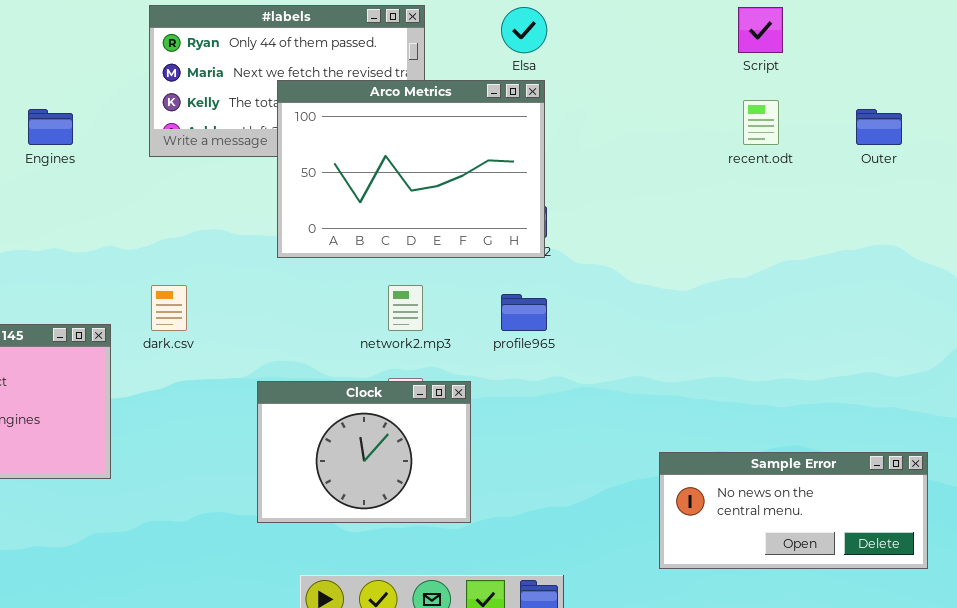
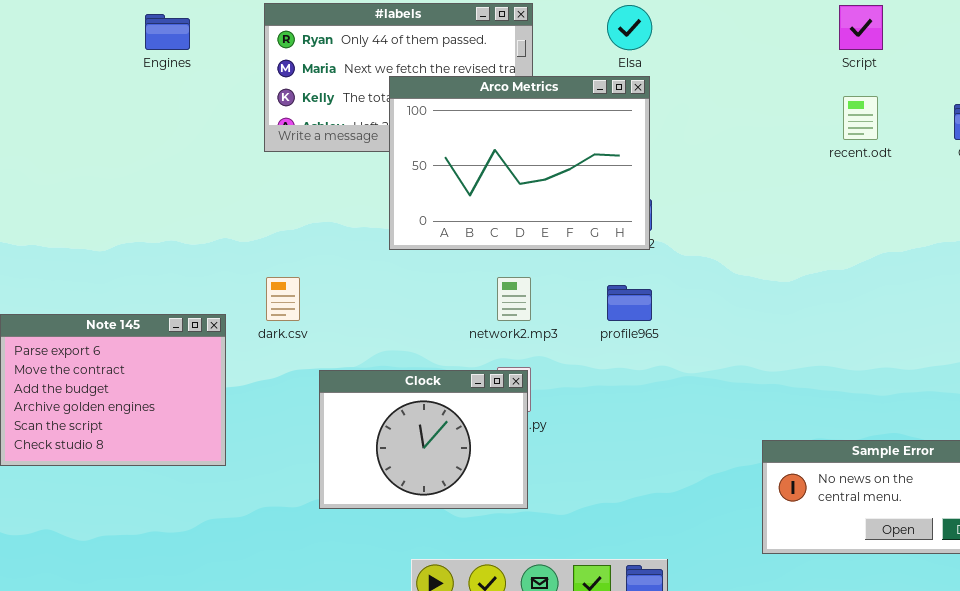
Engines: [28,109,73,145] -> [145,14,190,50], moved
Clock: [257,381,471,523] -> [319,370,528,509], moved

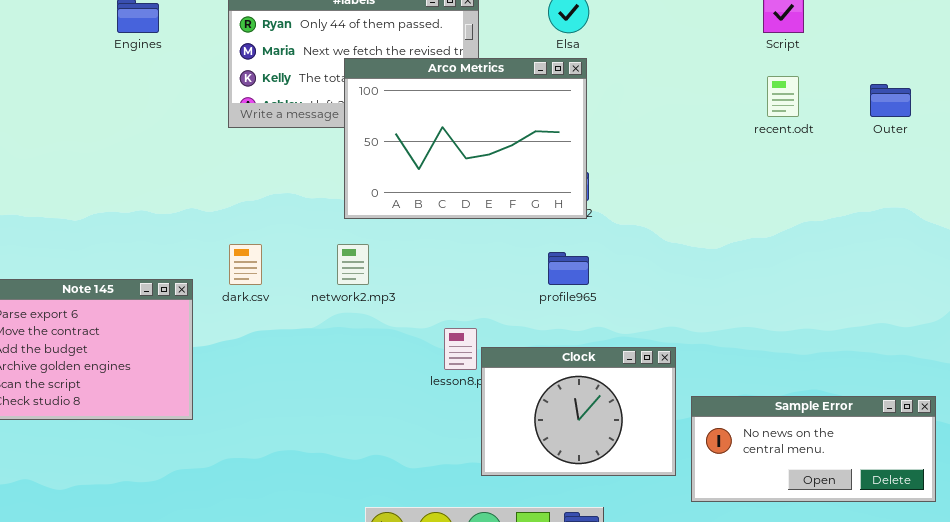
network2.mp3: [497,277,531,321] -> [337,244,369,285], moved
Clock: [319,370,528,509] -> [481,347,676,476], moved

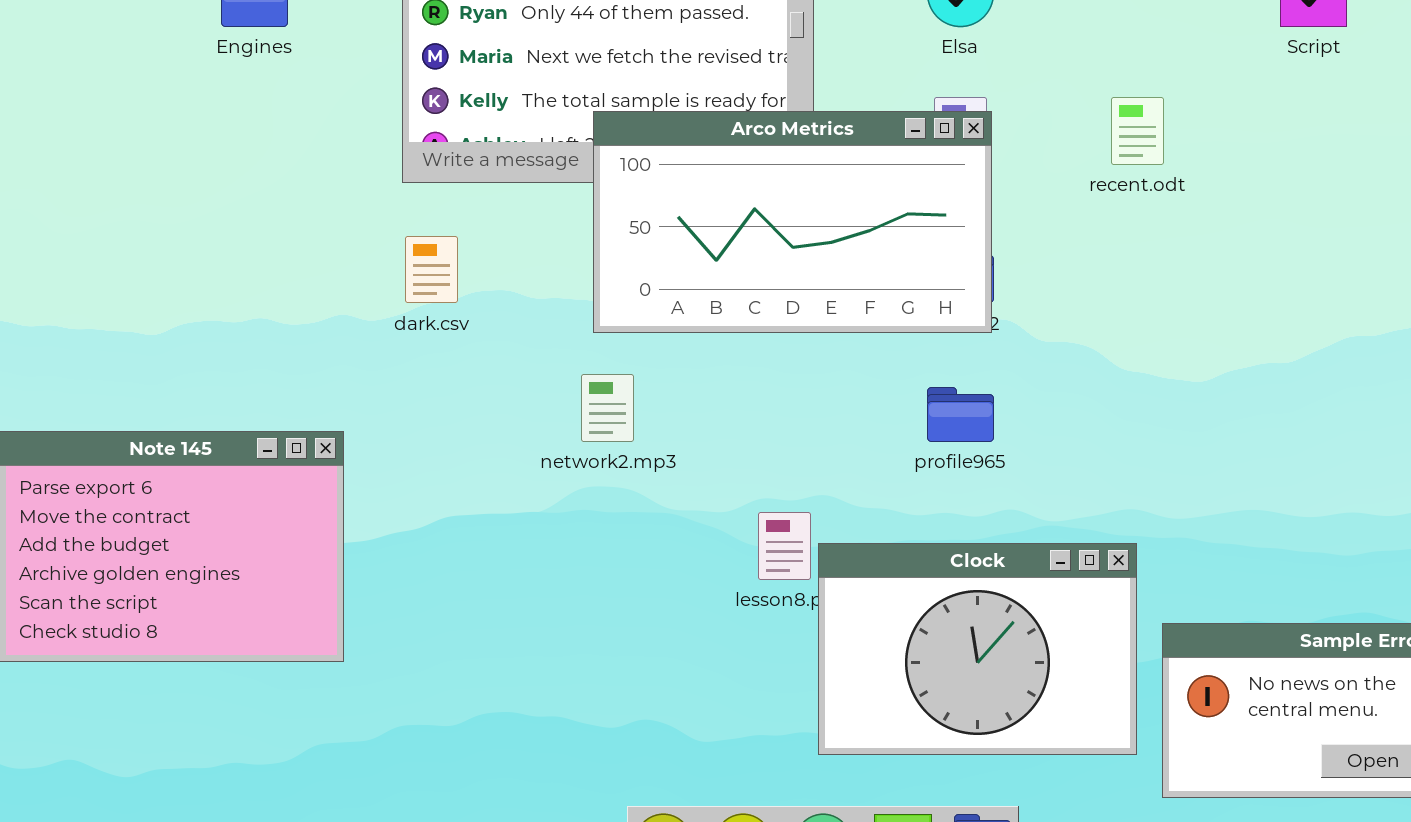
Arco Metrics: [344,58,587,219] -> [593,111,992,333], resized
recent.odt: [767,76,799,117] -> [1111,97,1164,165], moved
dark.csv: [229,244,262,285] -> [405,236,458,303], moved

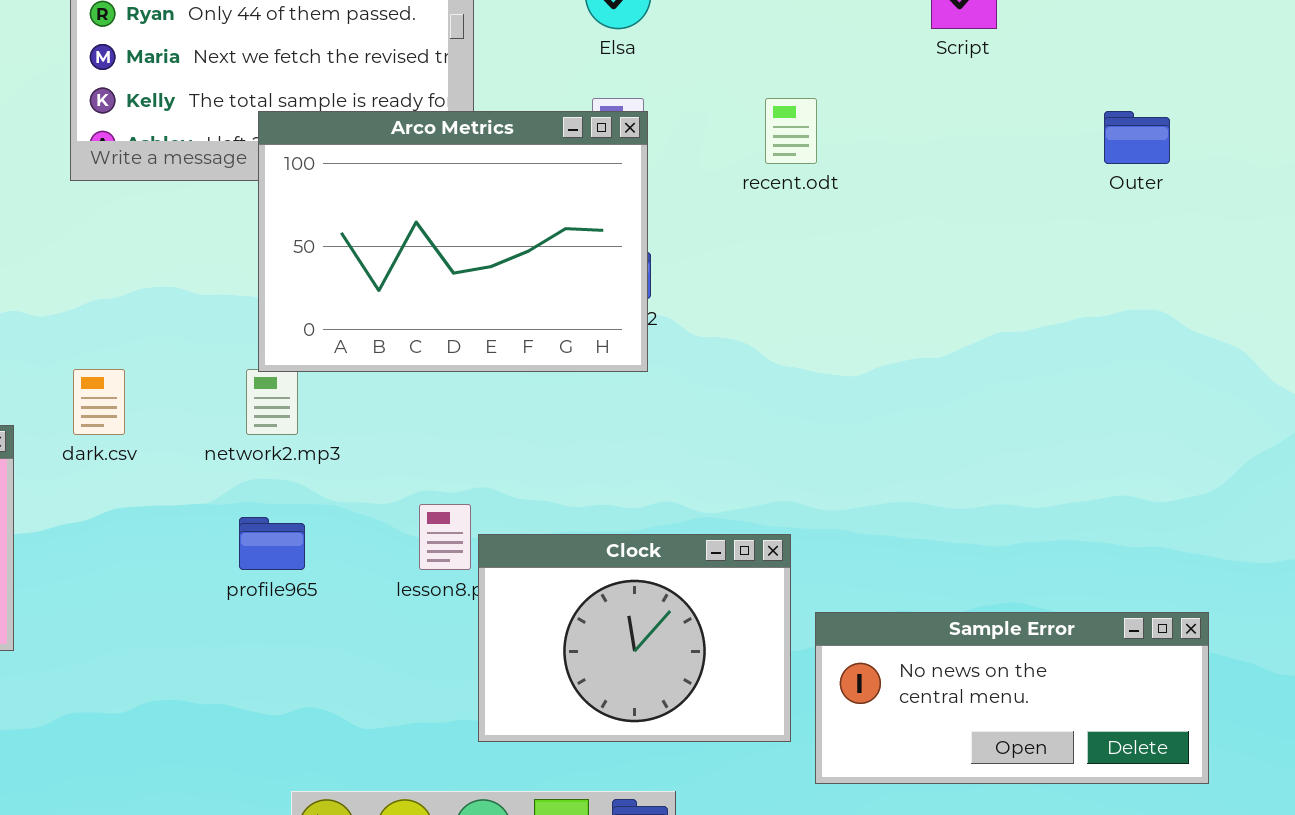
Arco Metrics: [593,111,992,333] -> [258,111,648,372], resized
dark.csv: [405,236,458,303] -> [73,369,125,435], moved
profile965: [927,387,994,442] -> [239,517,305,570], moved

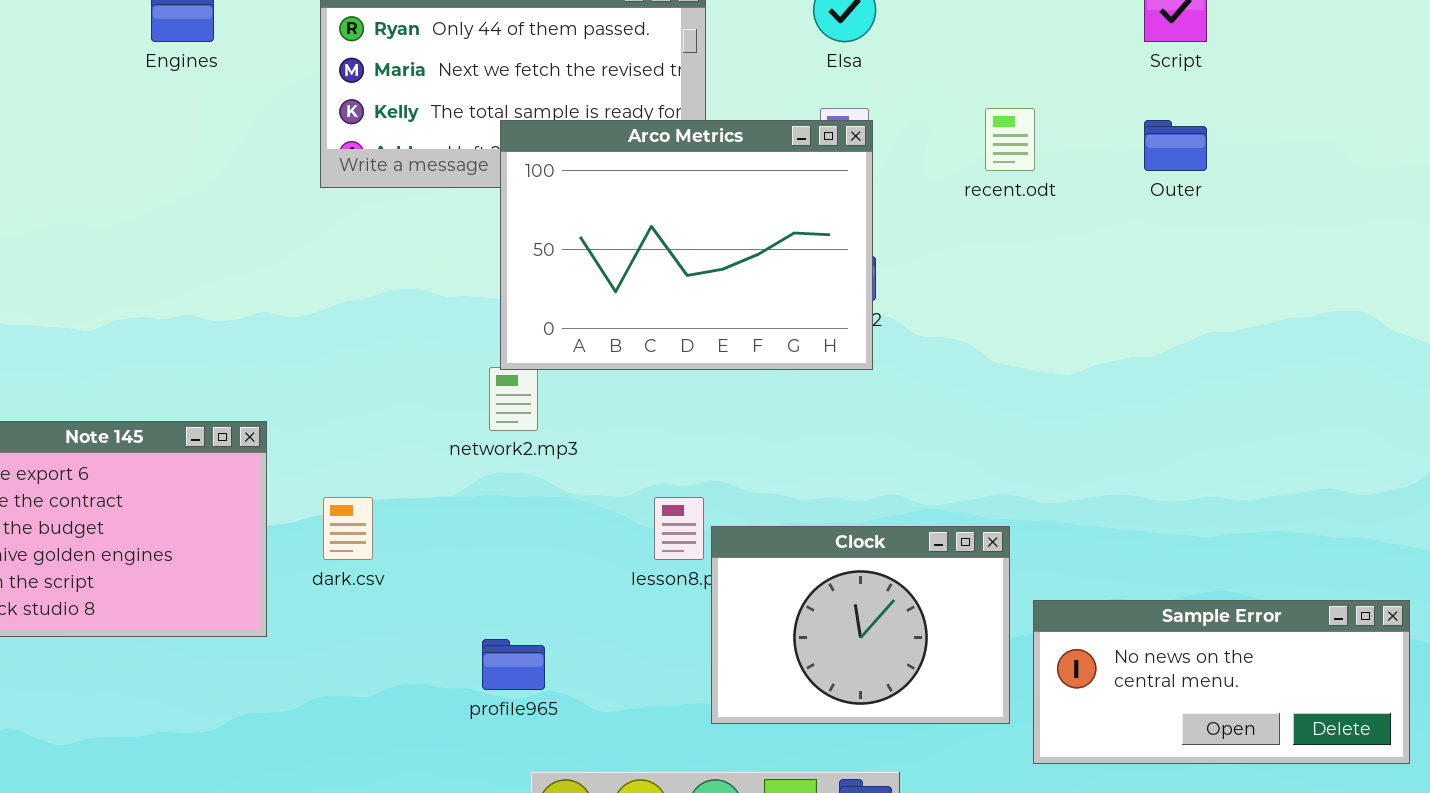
Outer: [1104,111,1170,164] -> [1144,120,1207,171], moved
dark.csv: [73,369,125,435] -> [323,497,373,560], moved
profile965: [239,517,305,570] -> [482,639,545,690], moved

